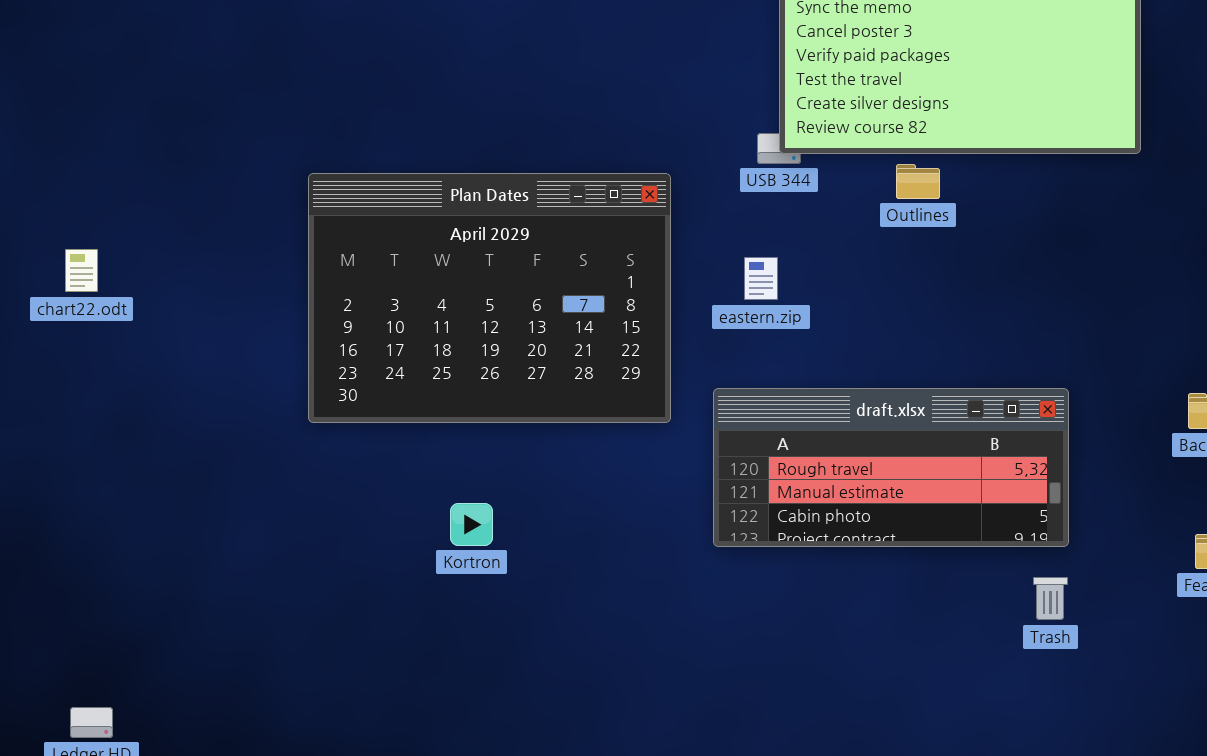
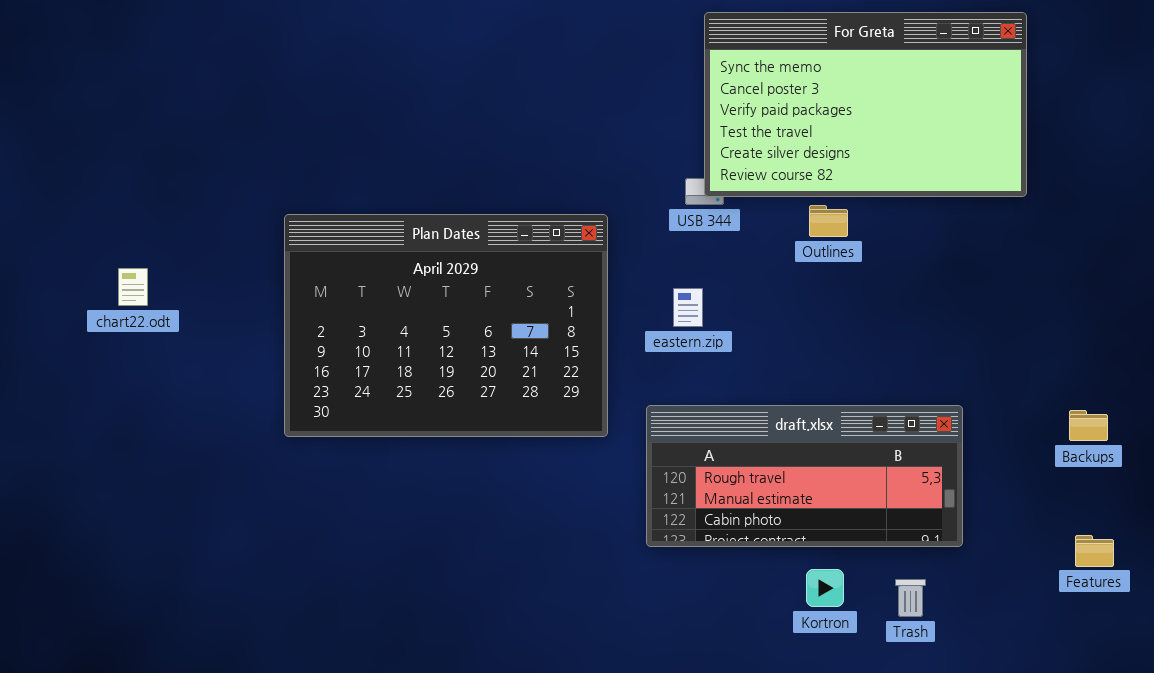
chart22.odt: [65,249,98,292] -> [118,268,148,306], moved
Kortron: [450,503,493,546] -> [806,569,844,607], moved
Trash: [1033,577,1068,620] -> [895,579,926,617], moved

